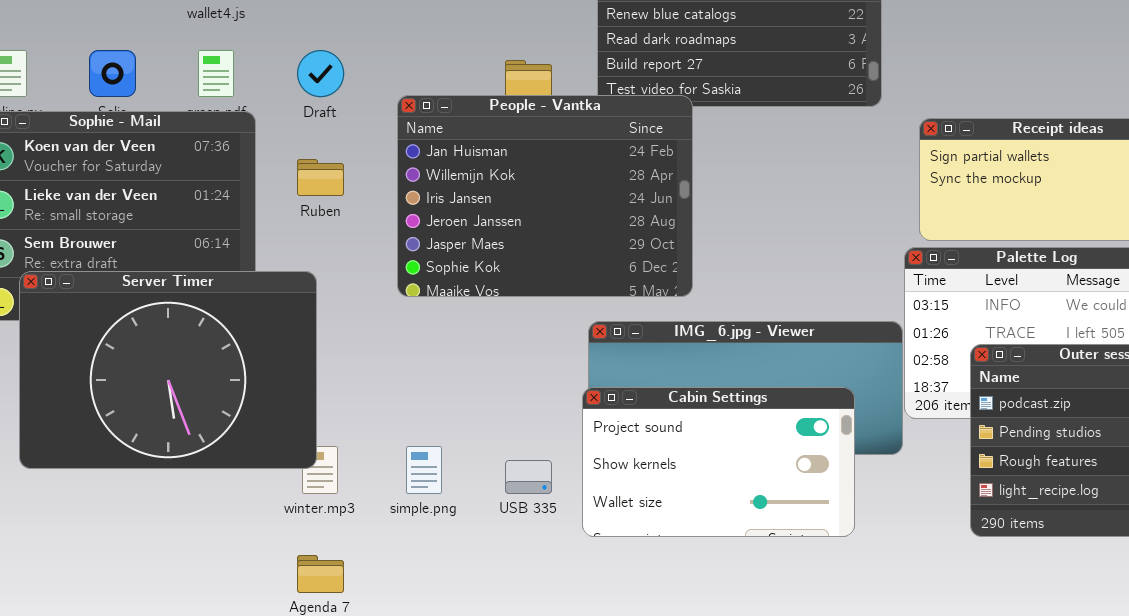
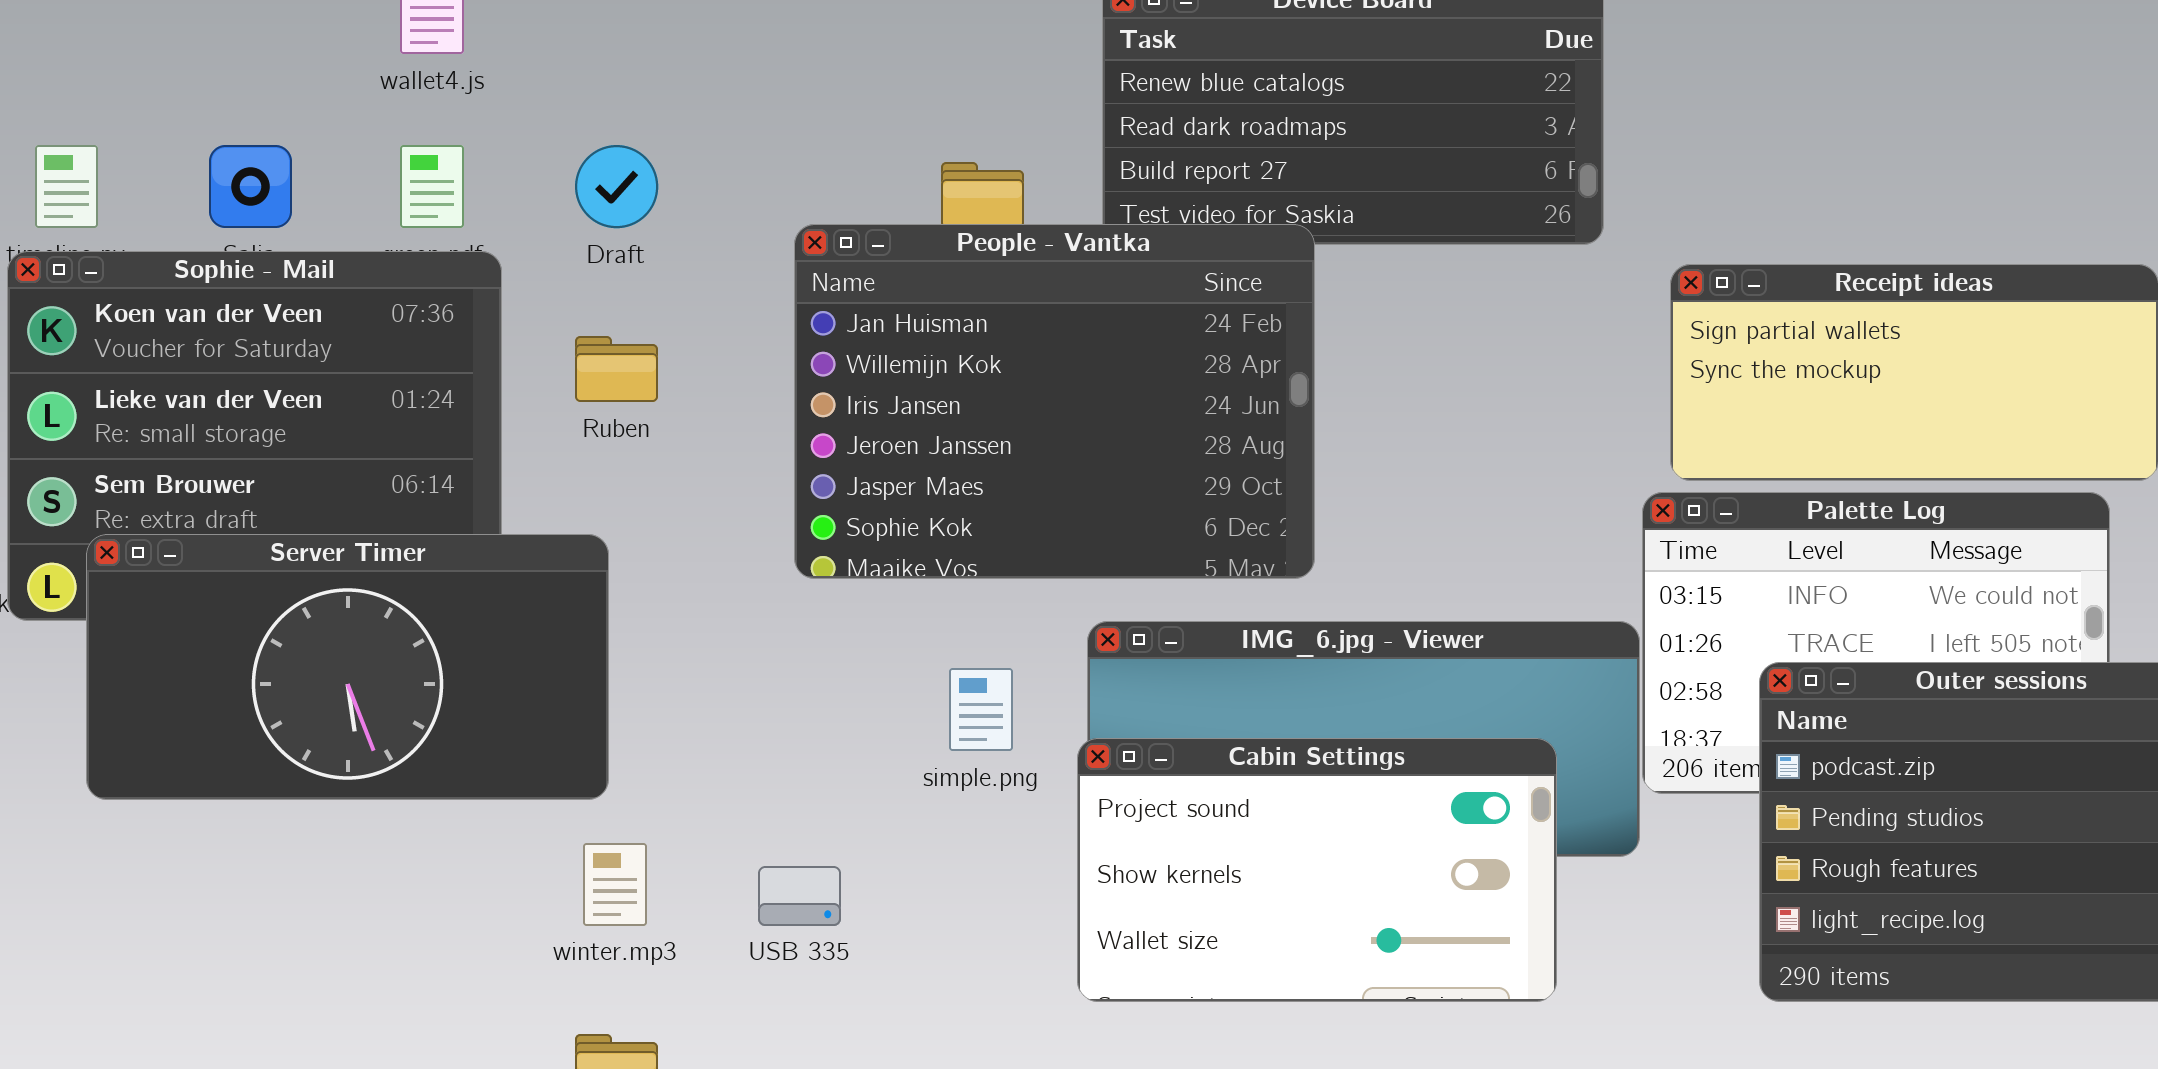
People - Vantka: [397,95,693,297] -> [794,224,1315,579], moved
Server Timer: [19,271,317,469] -> [86,534,609,800], resized
simple.png: [406,446,442,494] -> [949,668,1013,751], moved
USB 335: [505,460,552,494] -> [758,866,841,926], moved

